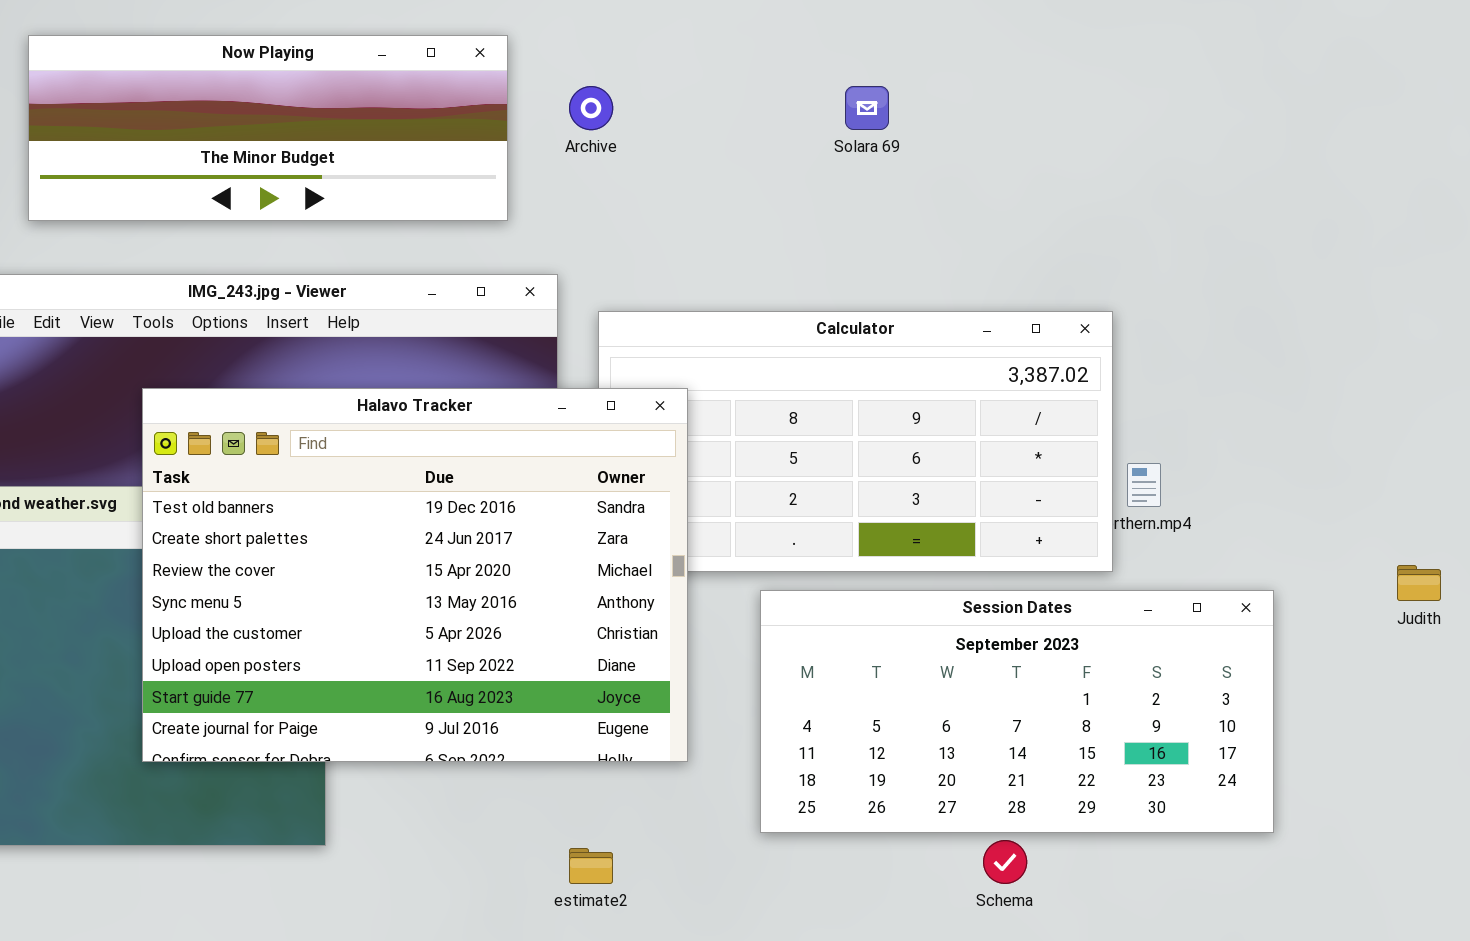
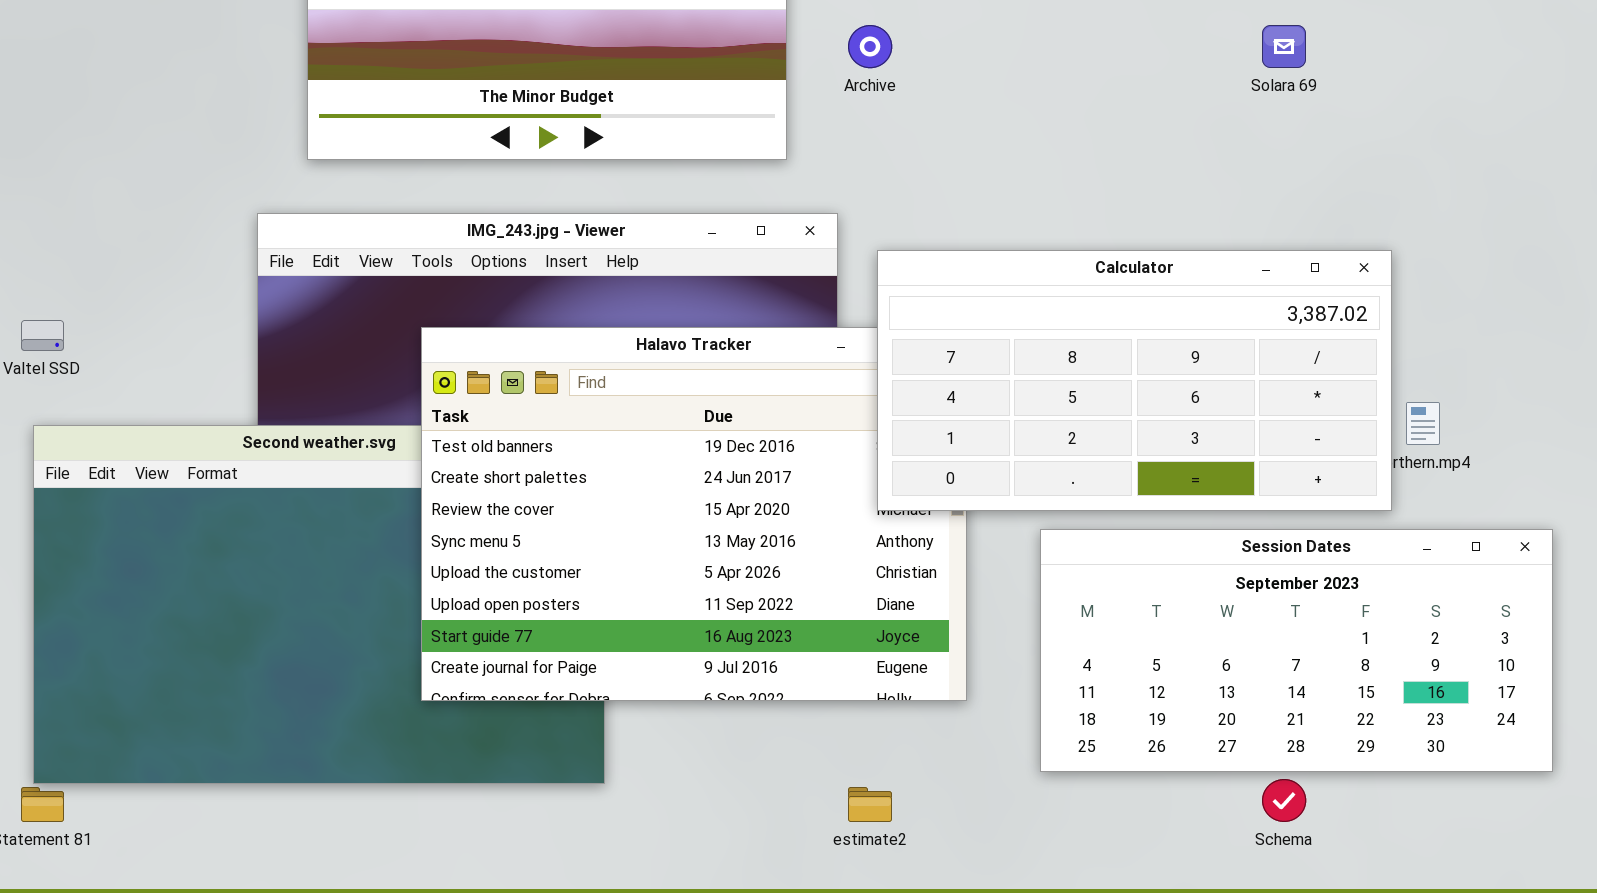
Solara 69: [845,86,889,130] -> [1262,25,1306,68], moved
Calculator: [598,311,1113,572] -> [877,250,1392,511], raised

